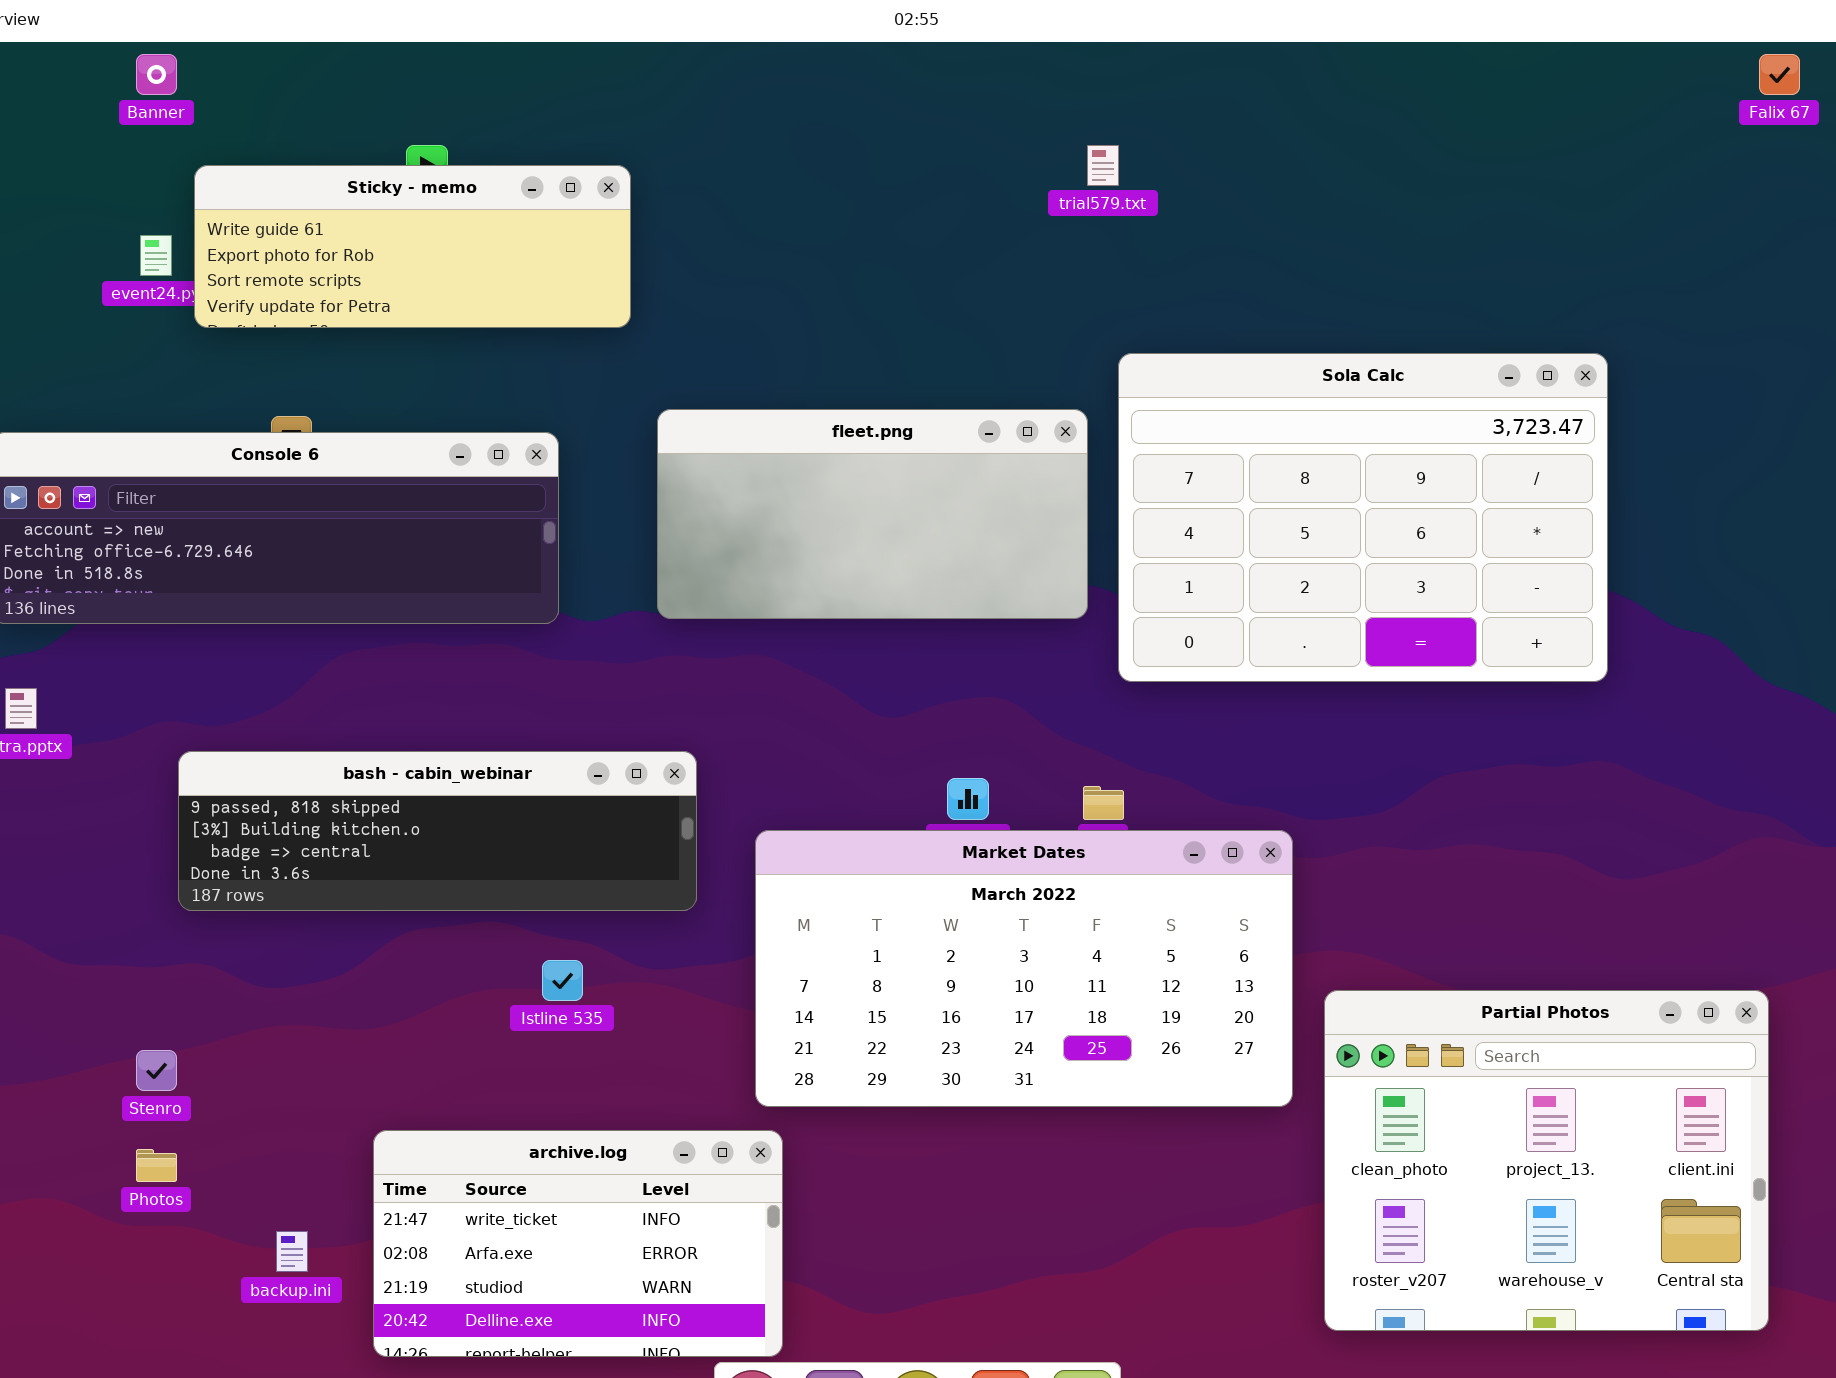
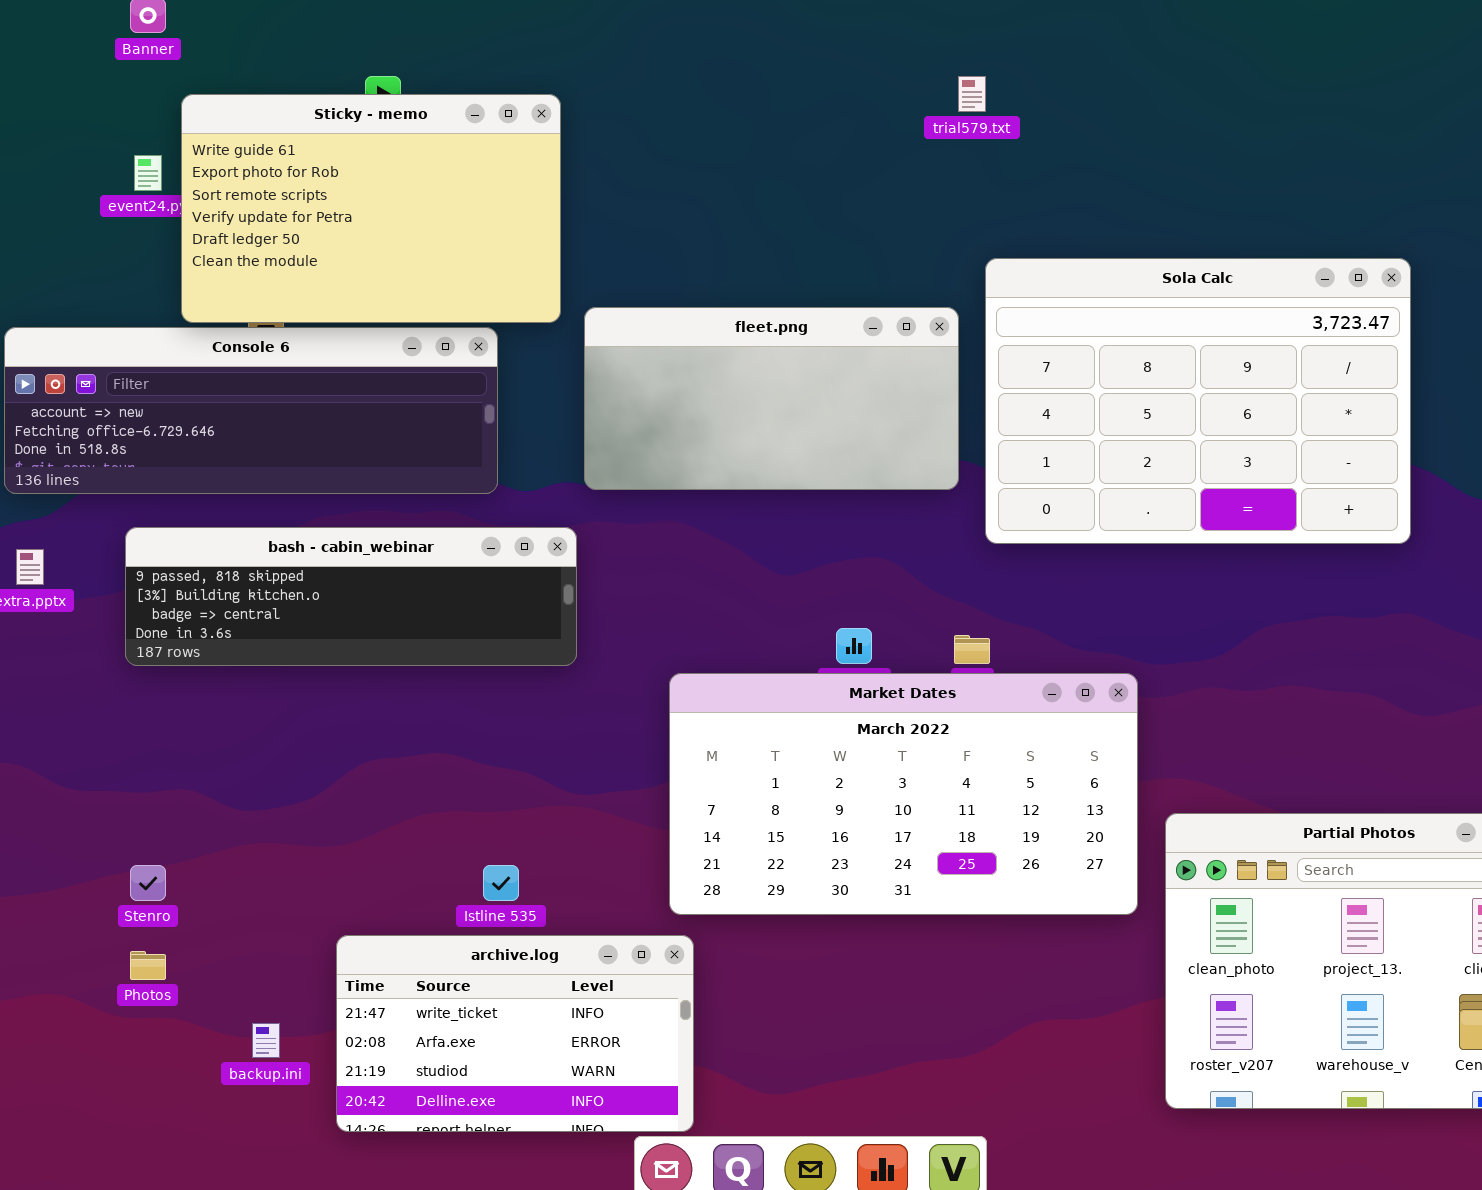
Sticky - memo: [194,165,631,328] -> [181,94,561,323], resized
bash - cabin_webinar: [178,751,697,911] -> [125,527,577,666], moved
Istline 535: [542,960,583,1001] -> [483,865,519,901], moved

